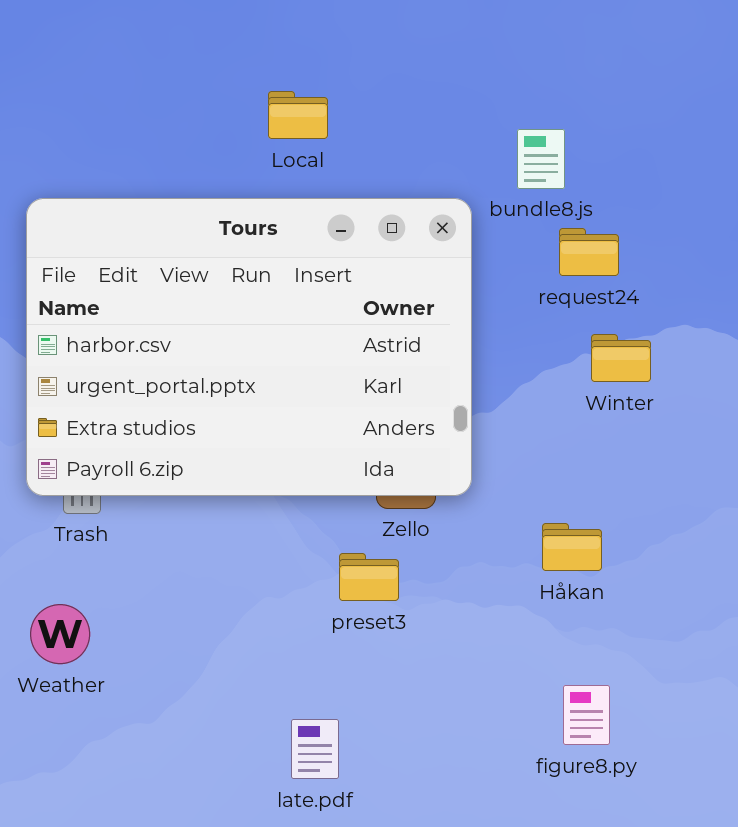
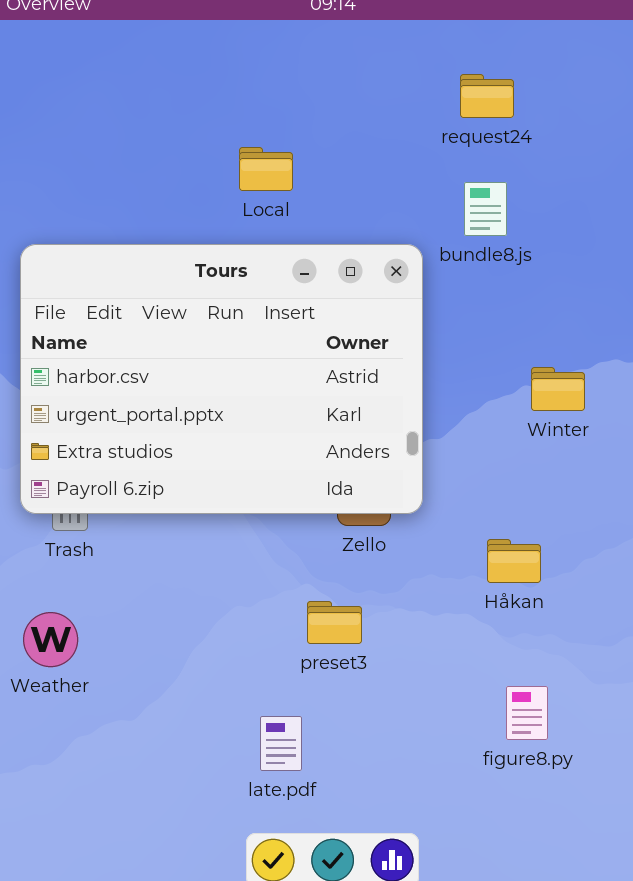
request24: [559,228,619,276] -> [460,74,514,118], moved
preset3: [339,553,399,601] -> [307,601,362,644], moved

